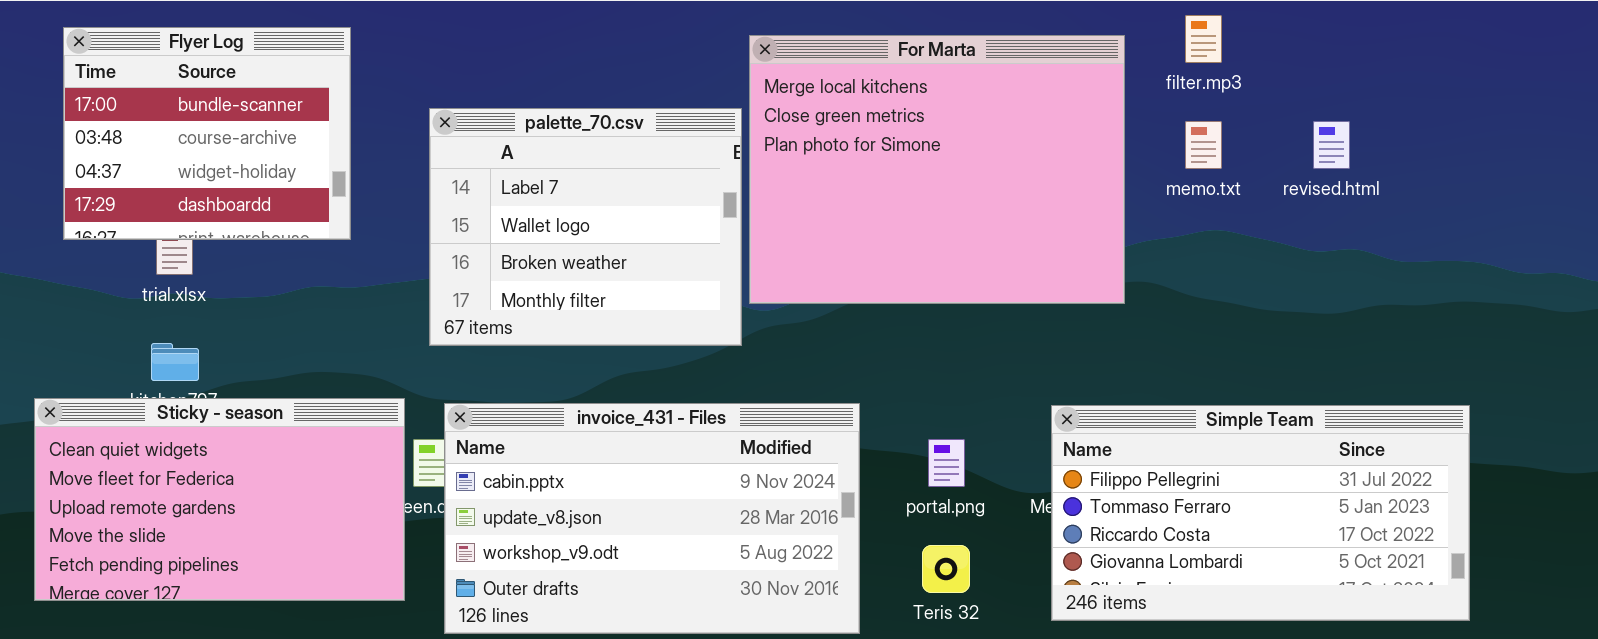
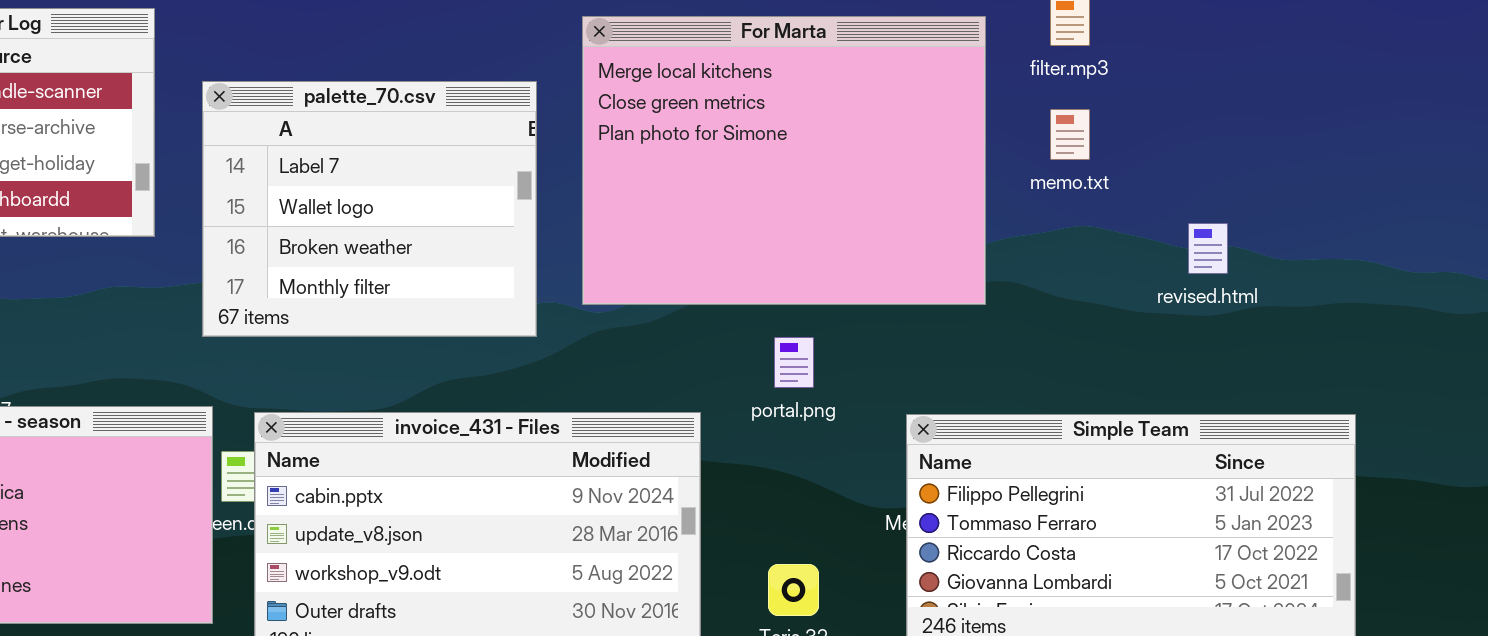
palette_70.csv: [429,108,742,346] -> [202,81,537,337], moved
revised.html: [1313,121,1350,169] -> [1188,223,1228,274], moved
portal.png: [928,439,965,487] -> [774,337,814,388], moved

